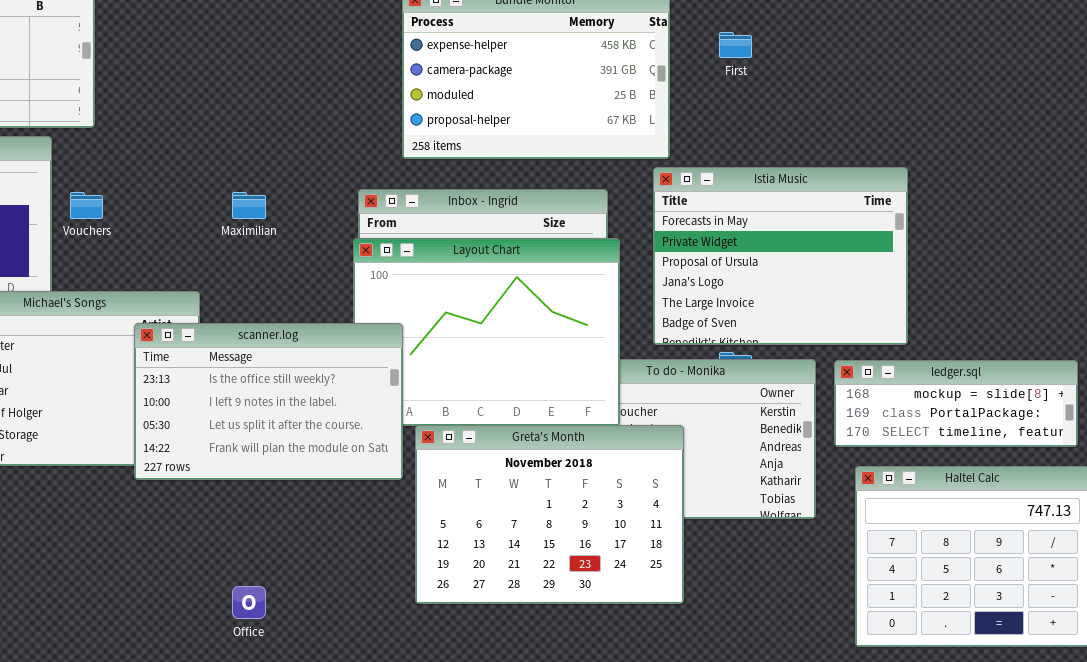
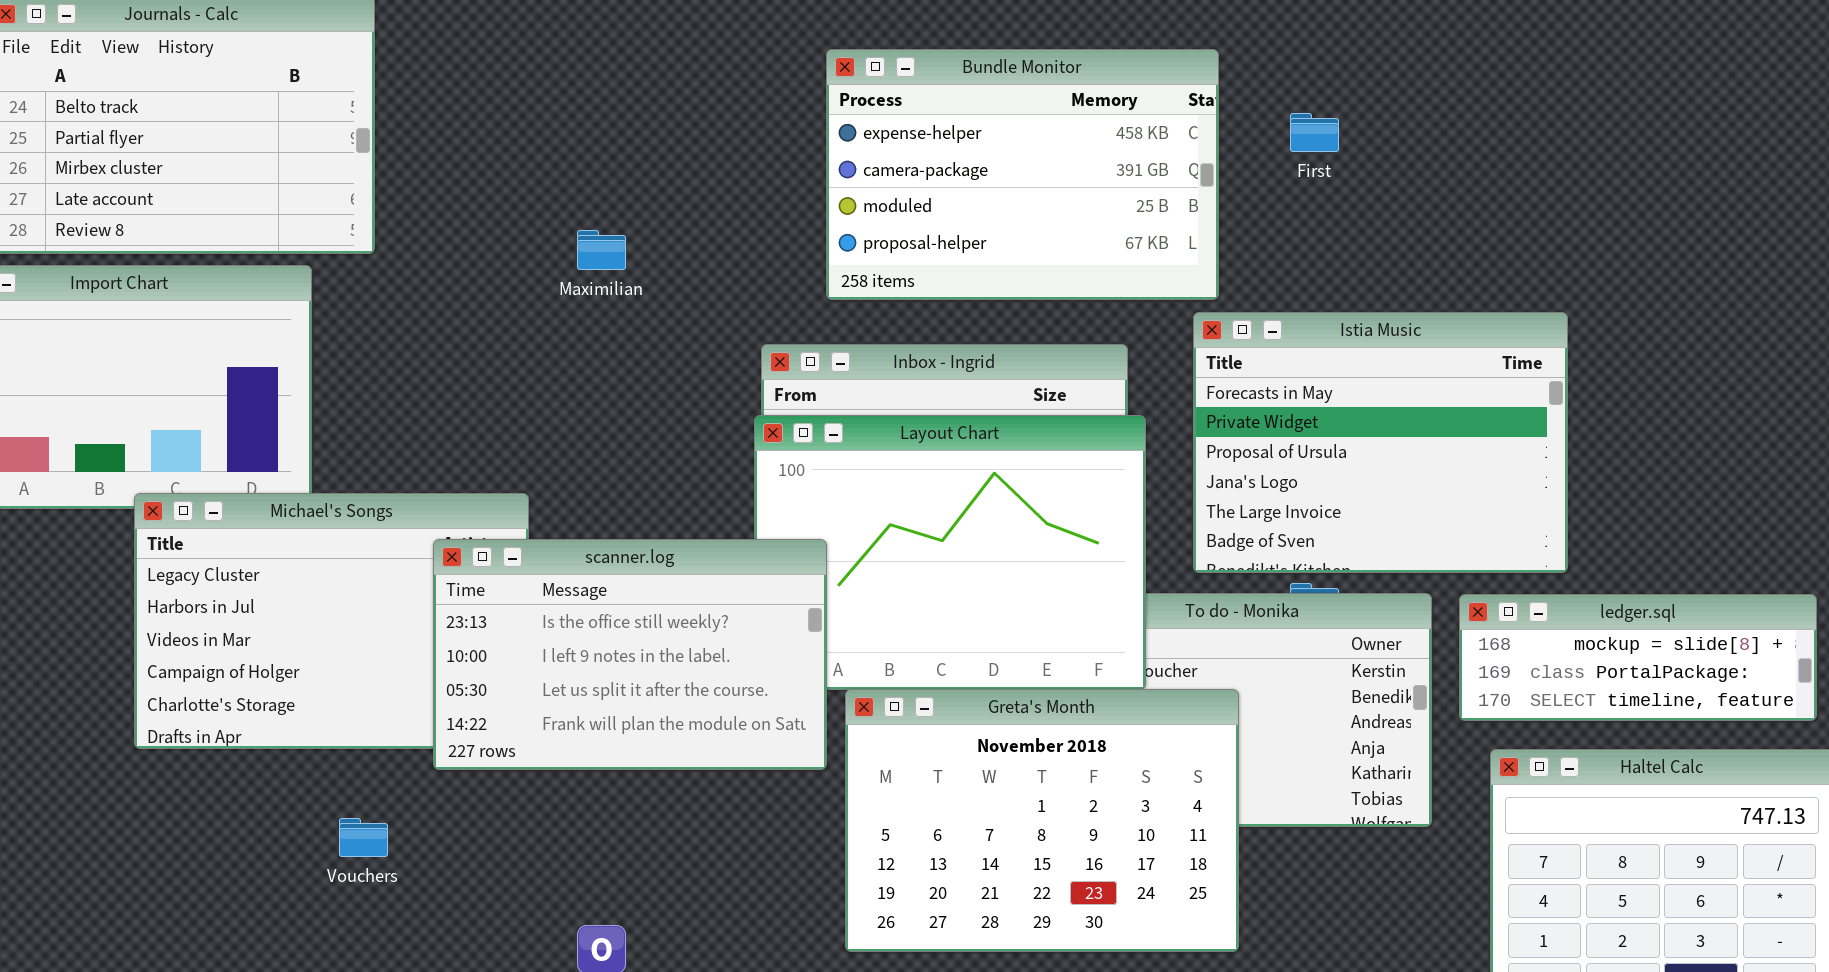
Vouchers: [70,192,103,219] -> [339,818,388,857], moved
Maximilian: [232,192,266,219] -> [577,230,626,270], moved

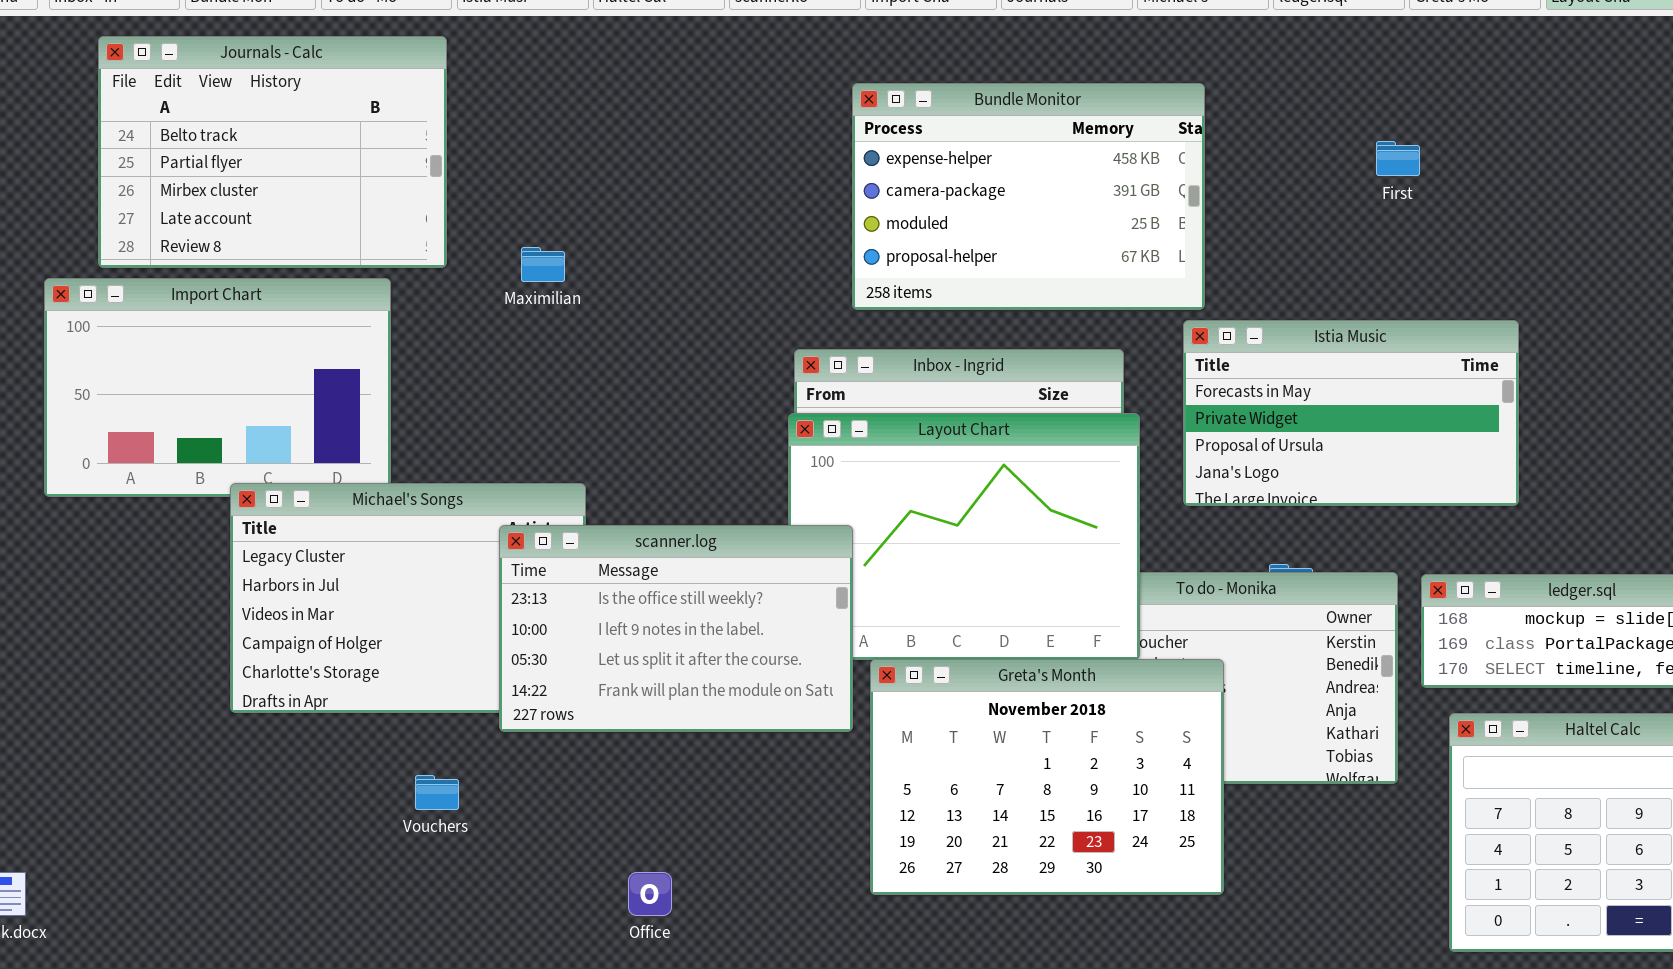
First: [1290,113,1339,152] -> [1376,141,1420,176], moved
Maximilian: [577,230,626,270] -> [521,247,565,282], moved
Istia Music: [1193,312,1568,573] -> [1183,320,1519,506], resized

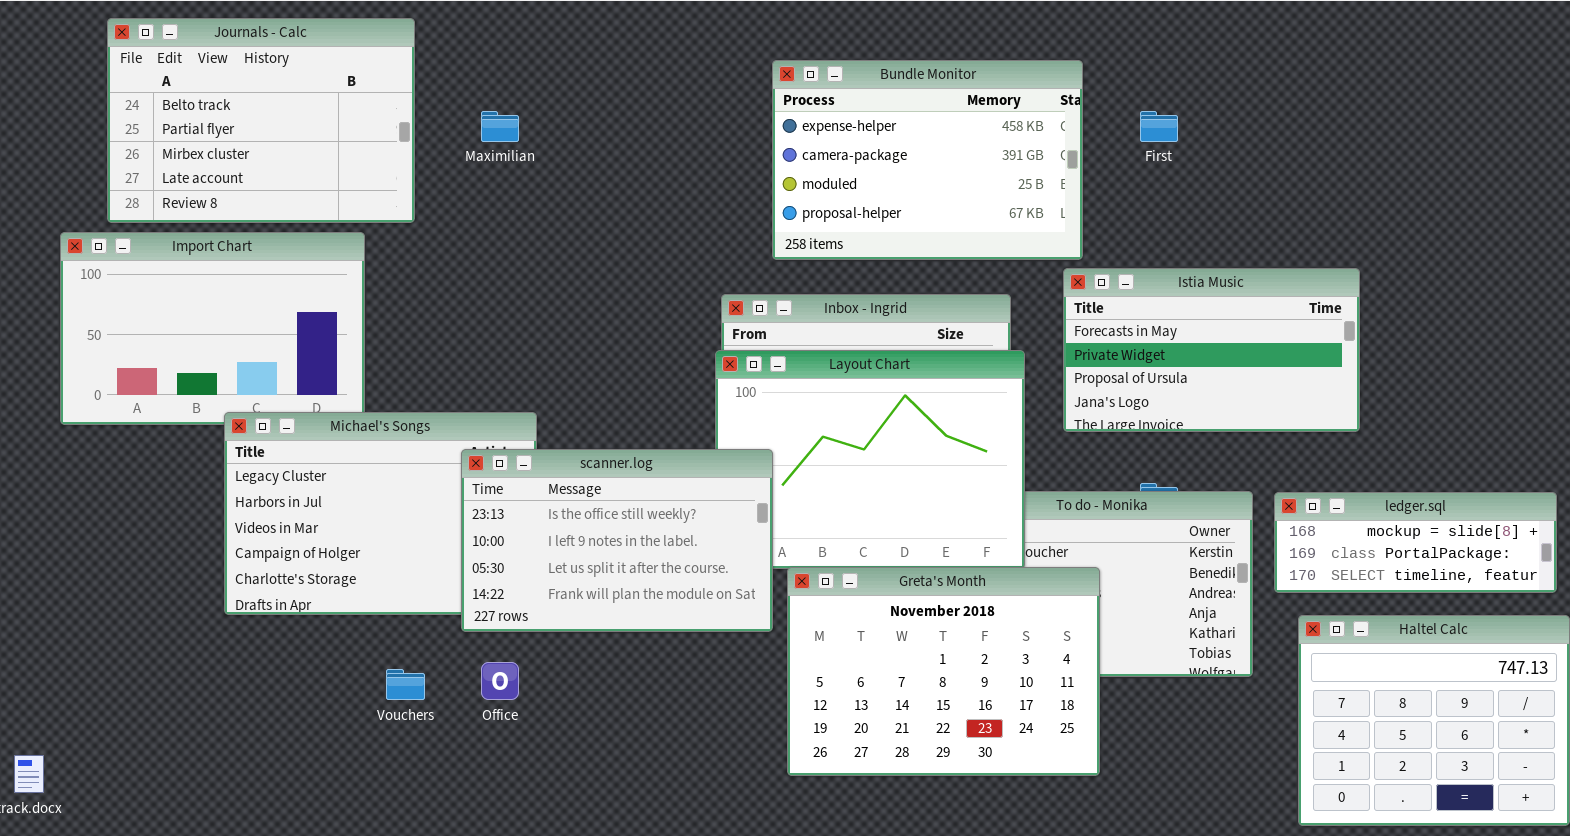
First: [1376,141,1420,176] -> [1140,111,1178,142], moved
Maximilian: [521,247,565,282] -> [481,111,519,142], moved
Office: [628,872,672,916] -> [481,662,519,700], moved

